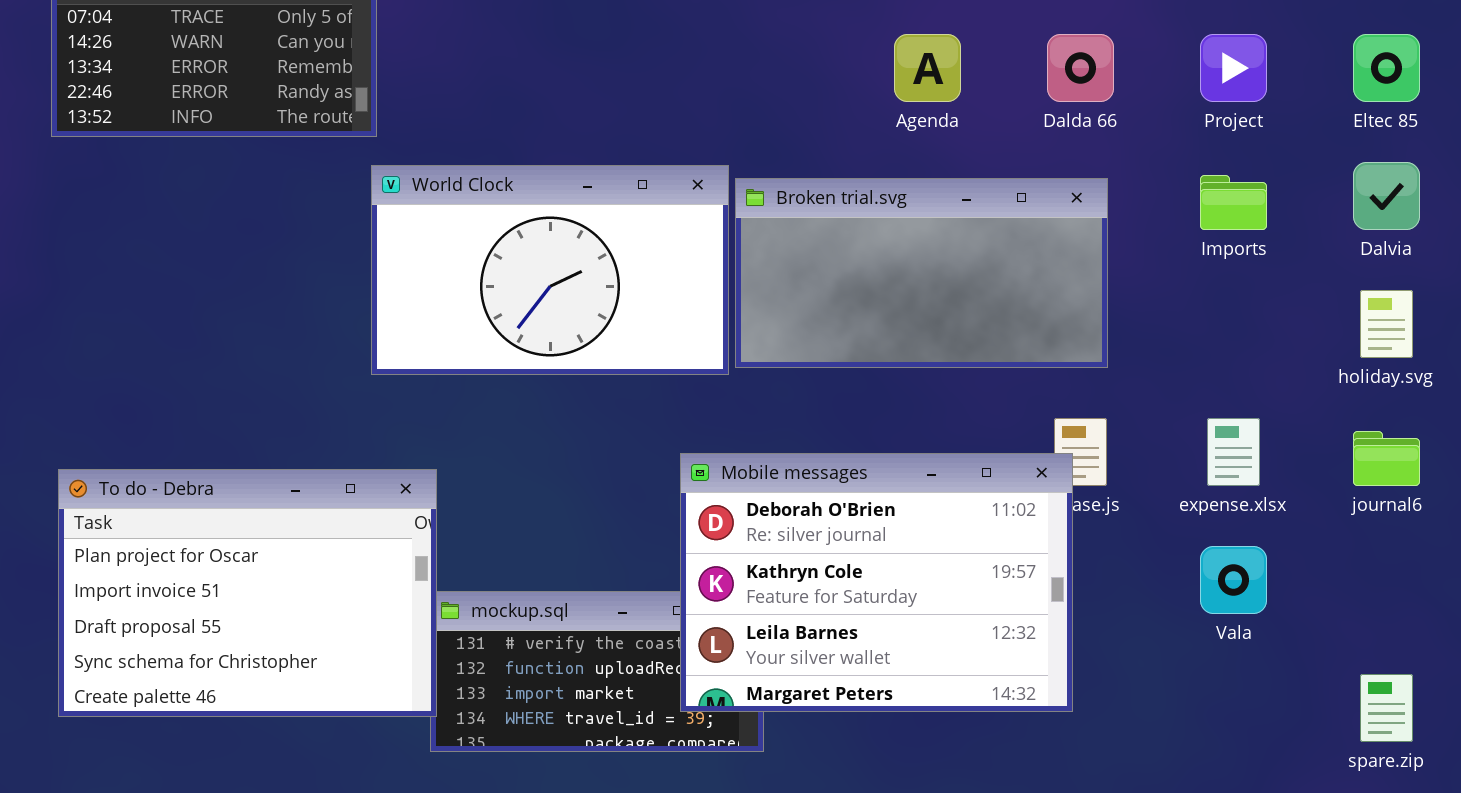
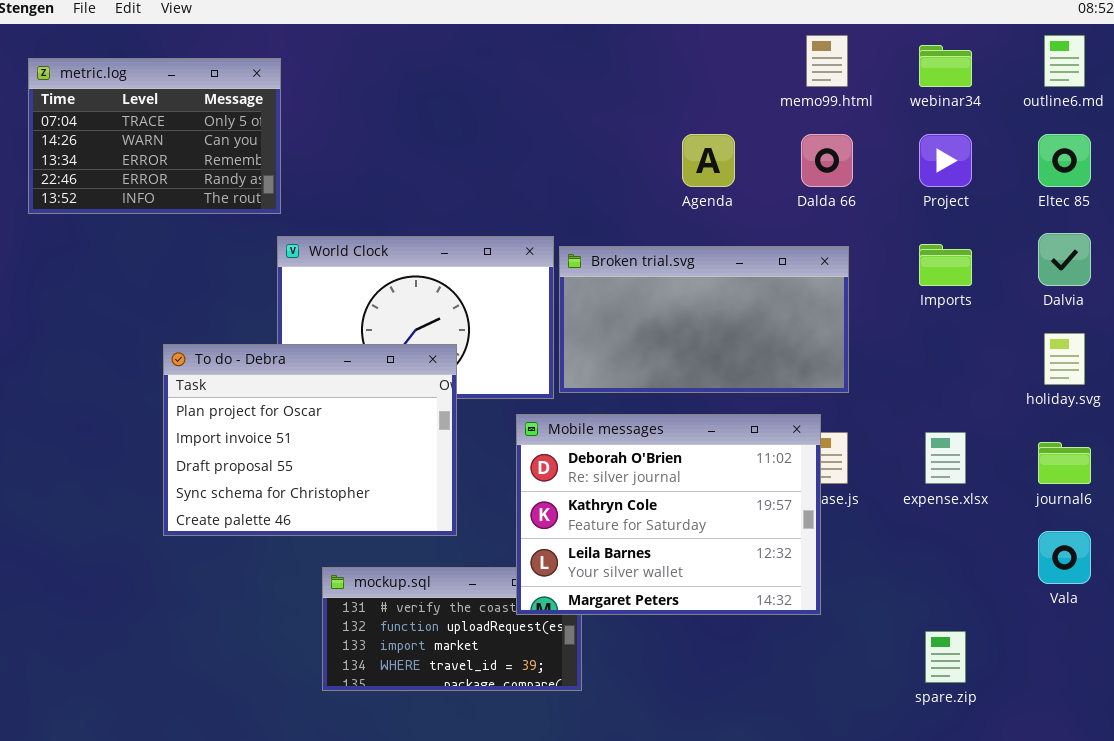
Mobile messages: [680,453,1073,712] -> [516,414,821,615], moved
To do - Debra: [58,469,437,717] -> [163,344,457,536], moved
Vala: [1200,546,1267,614] -> [1038,531,1091,584], moved
spare.zip: [1360,674,1413,742] -> [925,631,966,683], moved

